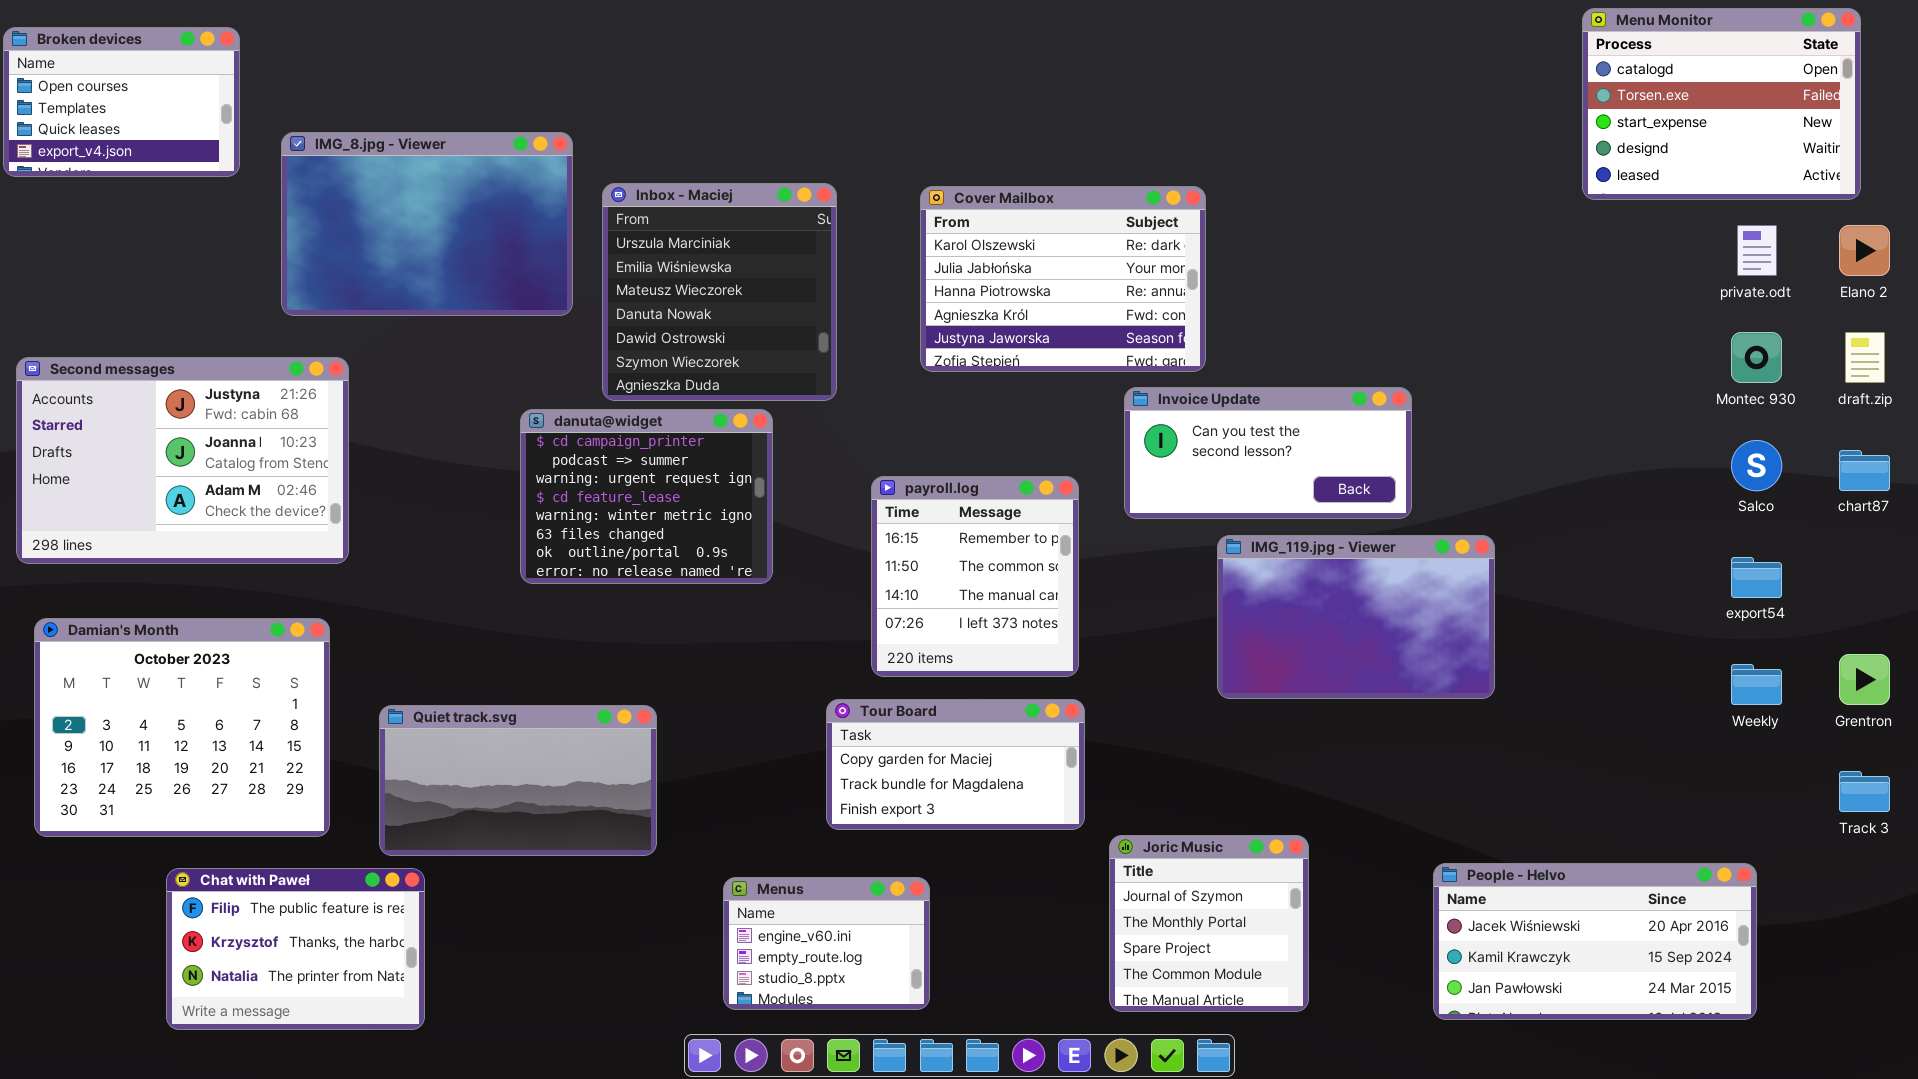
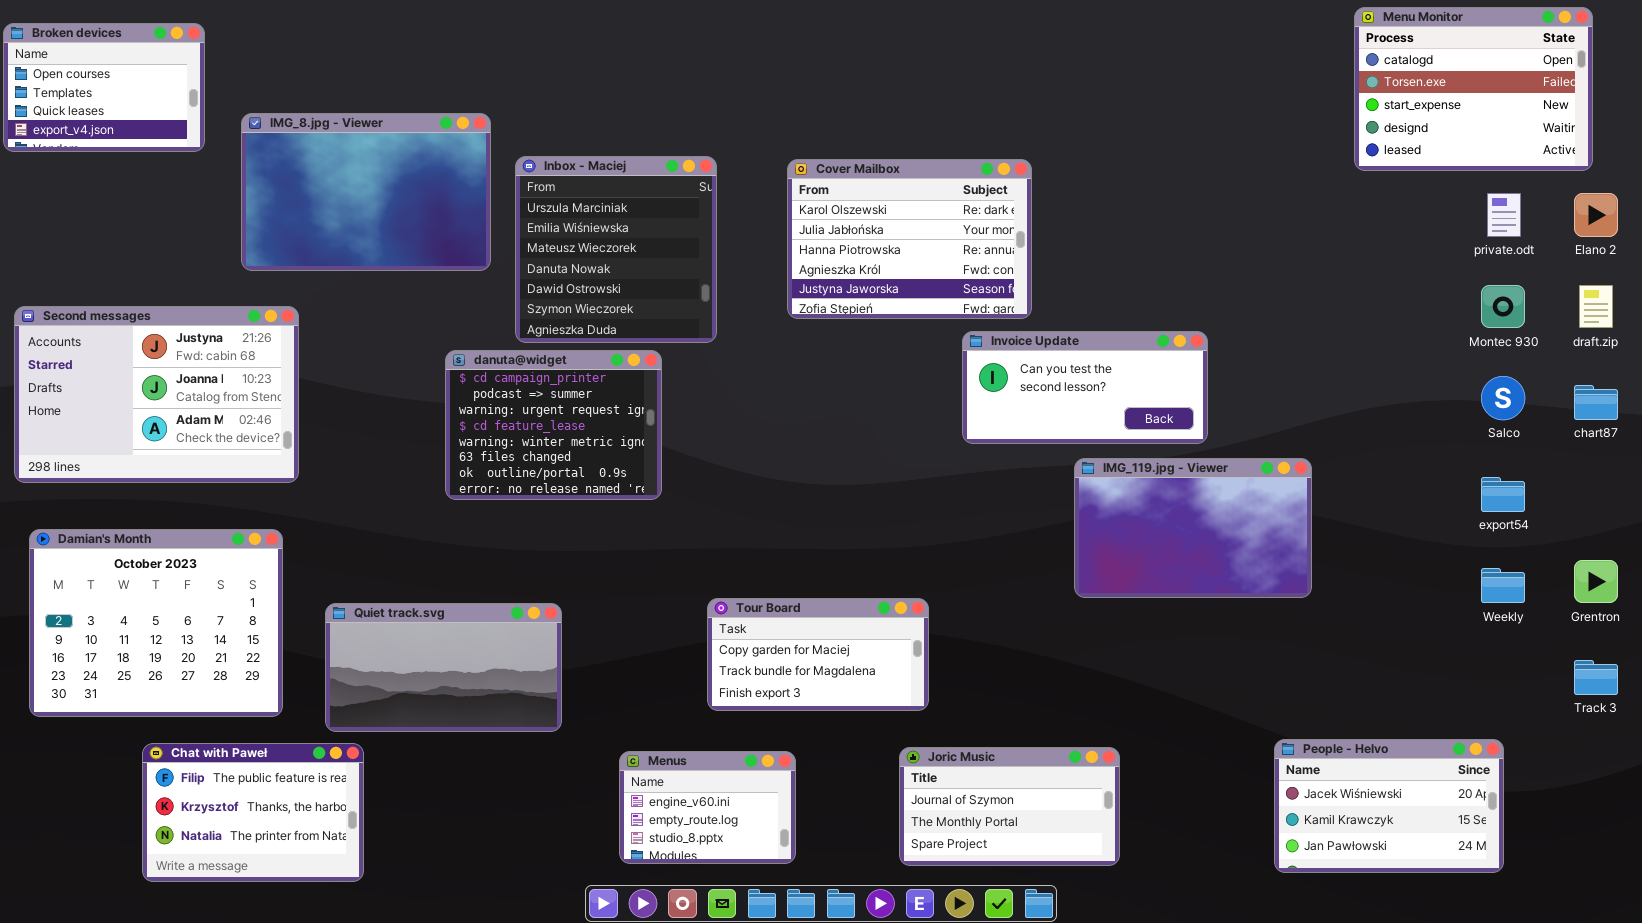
payroll.log: [871,476,1079,677] -> none, closed
IMG_119.jpg - Viewer: [1217,535,1495,699] -> [1074,458,1312,598], moved
Joric Music: [1109,835,1309,1012] -> [899,747,1120,866], resized
People - Helvo: [1433,863,1757,1020] -> [1274,739,1504,873], resized

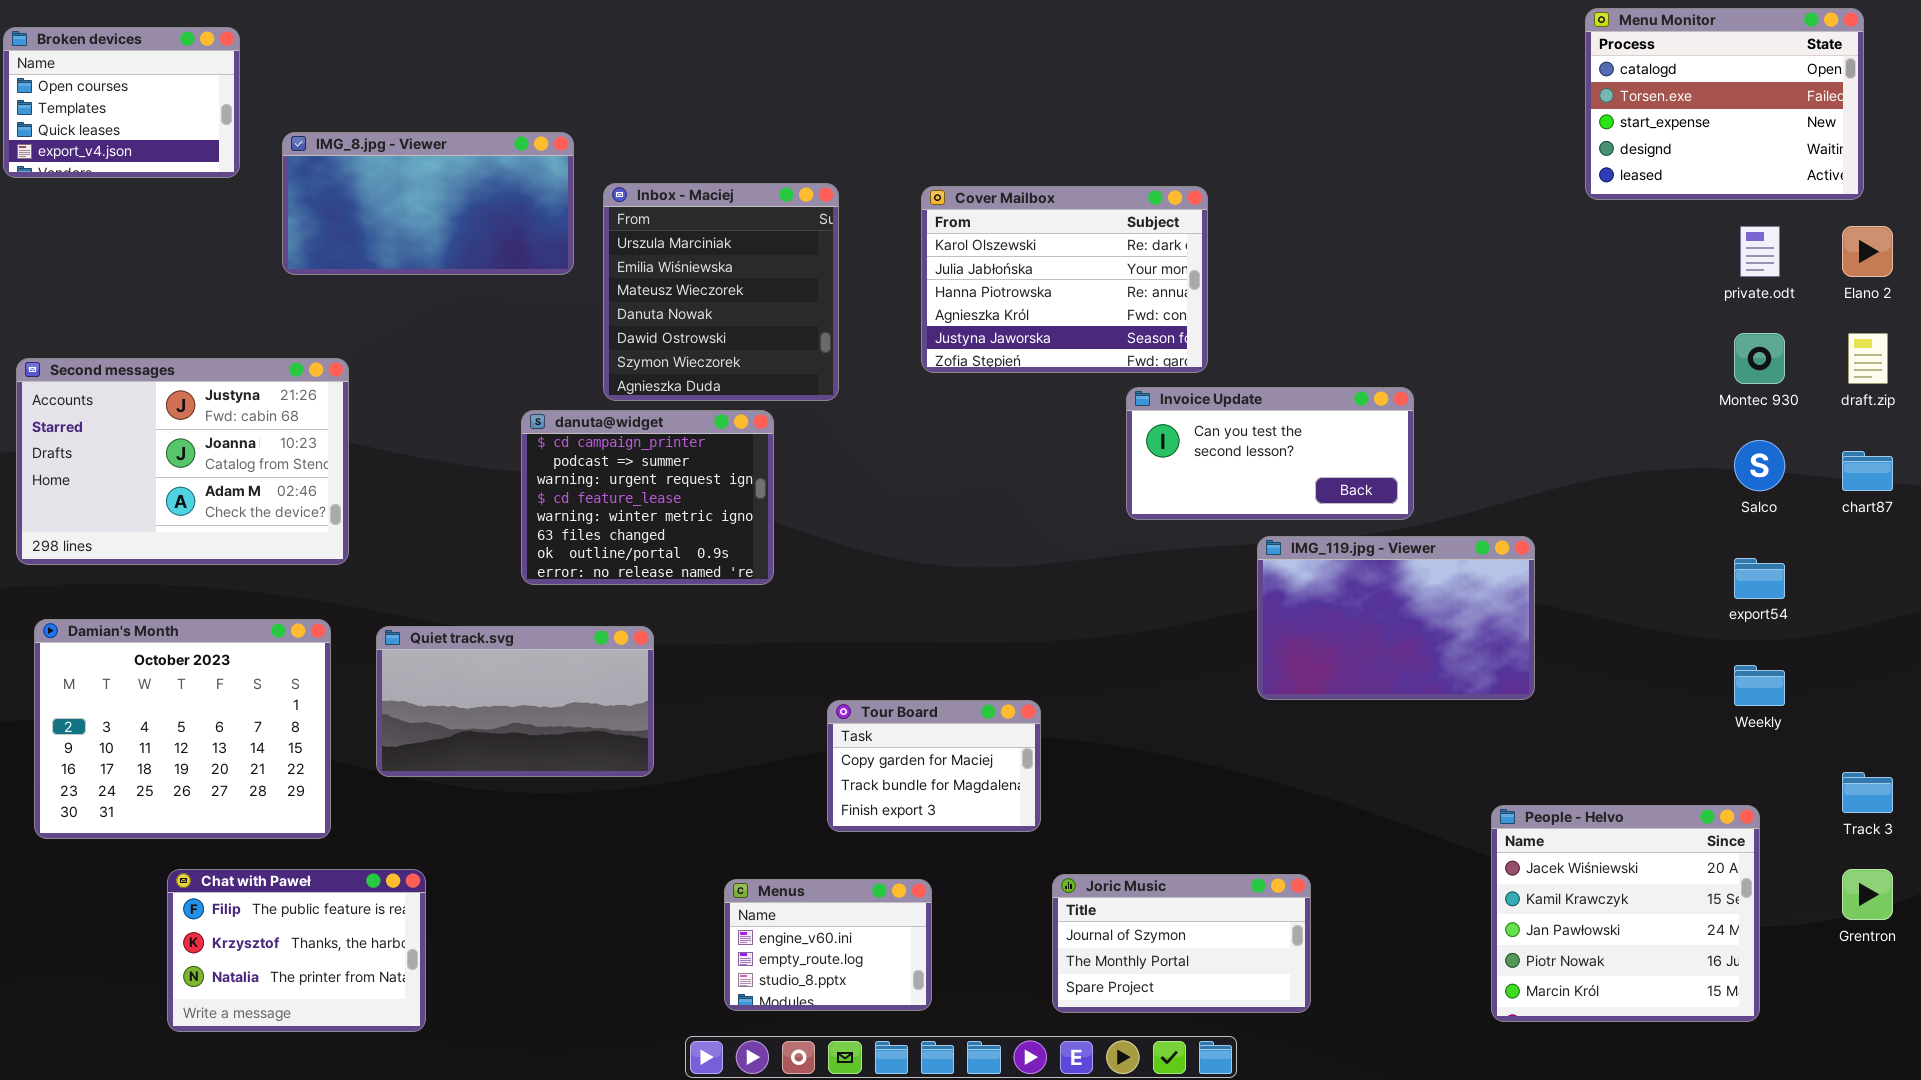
IMG_8.jpg - Viewer: [241,113,491,271] -> [282,132,574,275], resized
Grentron: [1574,560,1618,603] -> [1842,869,1893,920], moved
Tour Board: [707,598,929,711] -> [827,700,1041,832], resized
Quiet track.svg: [325,603,562,732] -> [376,626,654,777], moved
People - Helvo: [1274,739,1504,873] -> [1491,805,1760,1022], resized

